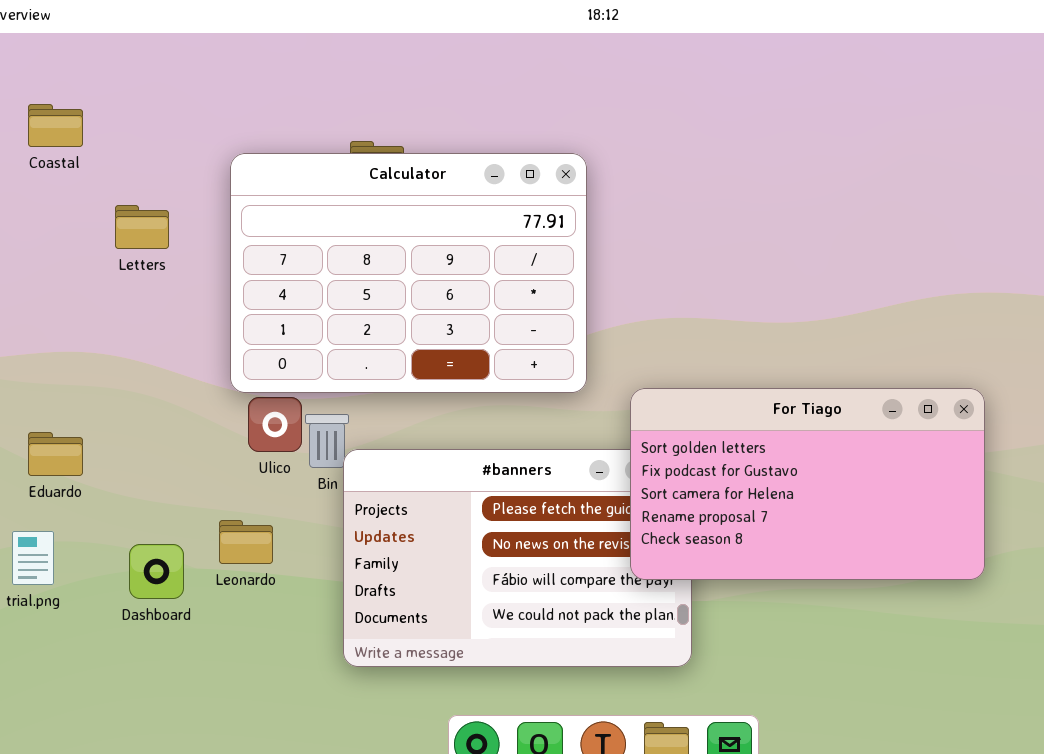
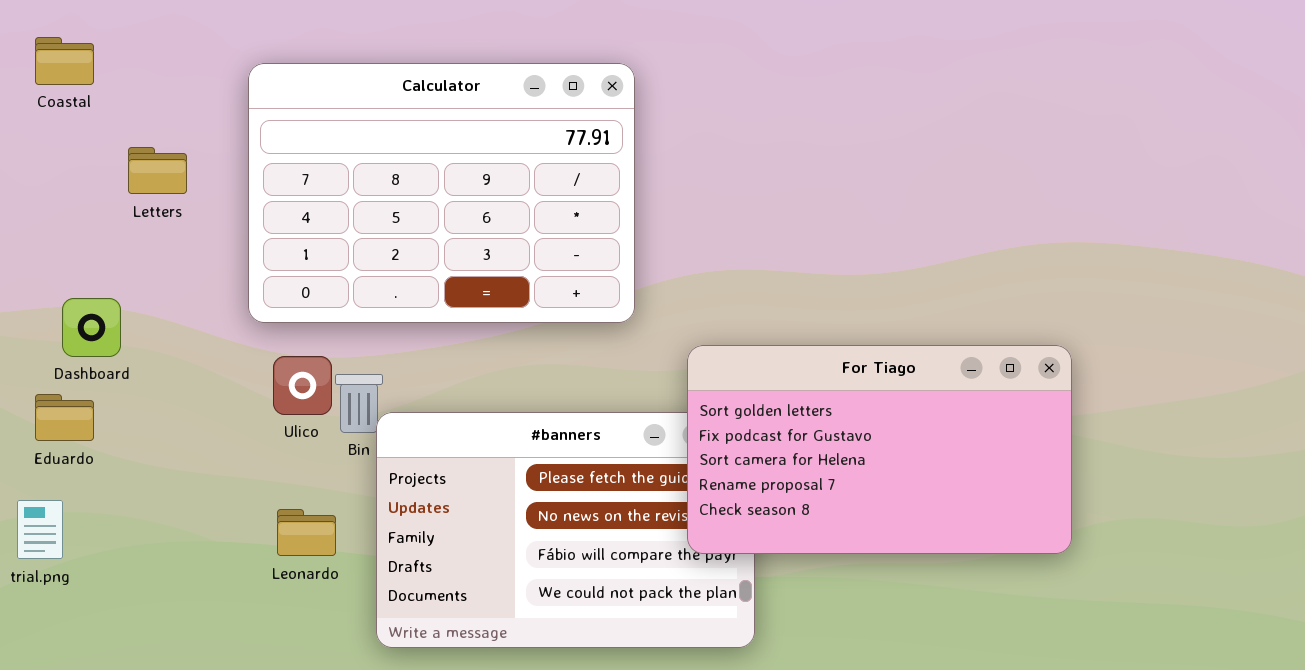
Calculator: [230,153,587,393] -> [248,63,635,323], moved
Leonardo: [219,520,273,564] -> [277,509,336,556], moved
Dashboard: [129,544,184,599] -> [62,298,121,357], moved

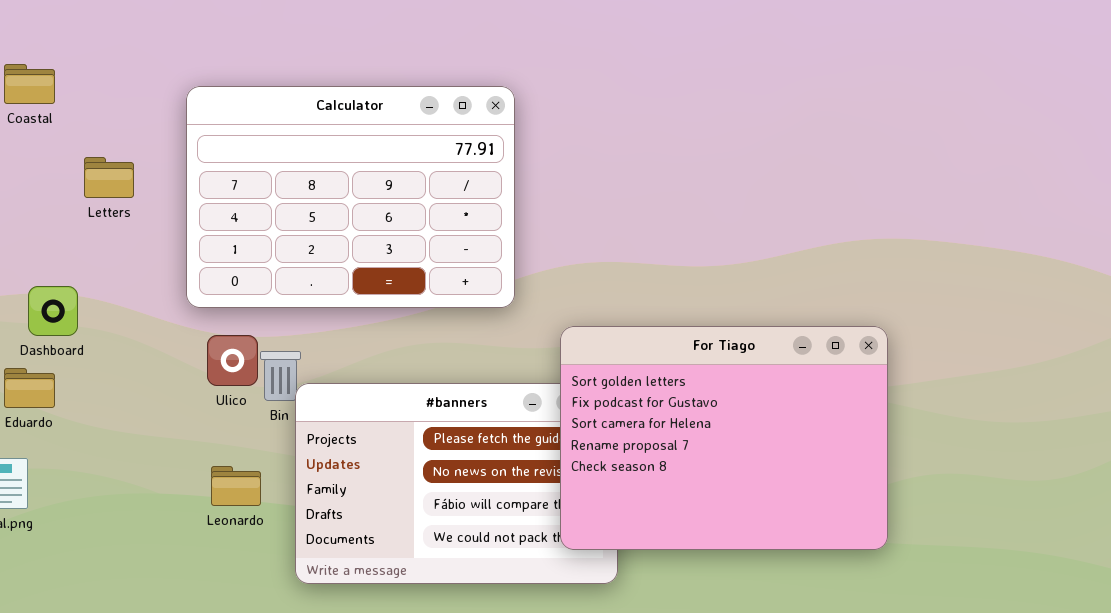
For Tiago: [687,345,1072,554] -> [560,326,888,550], resized

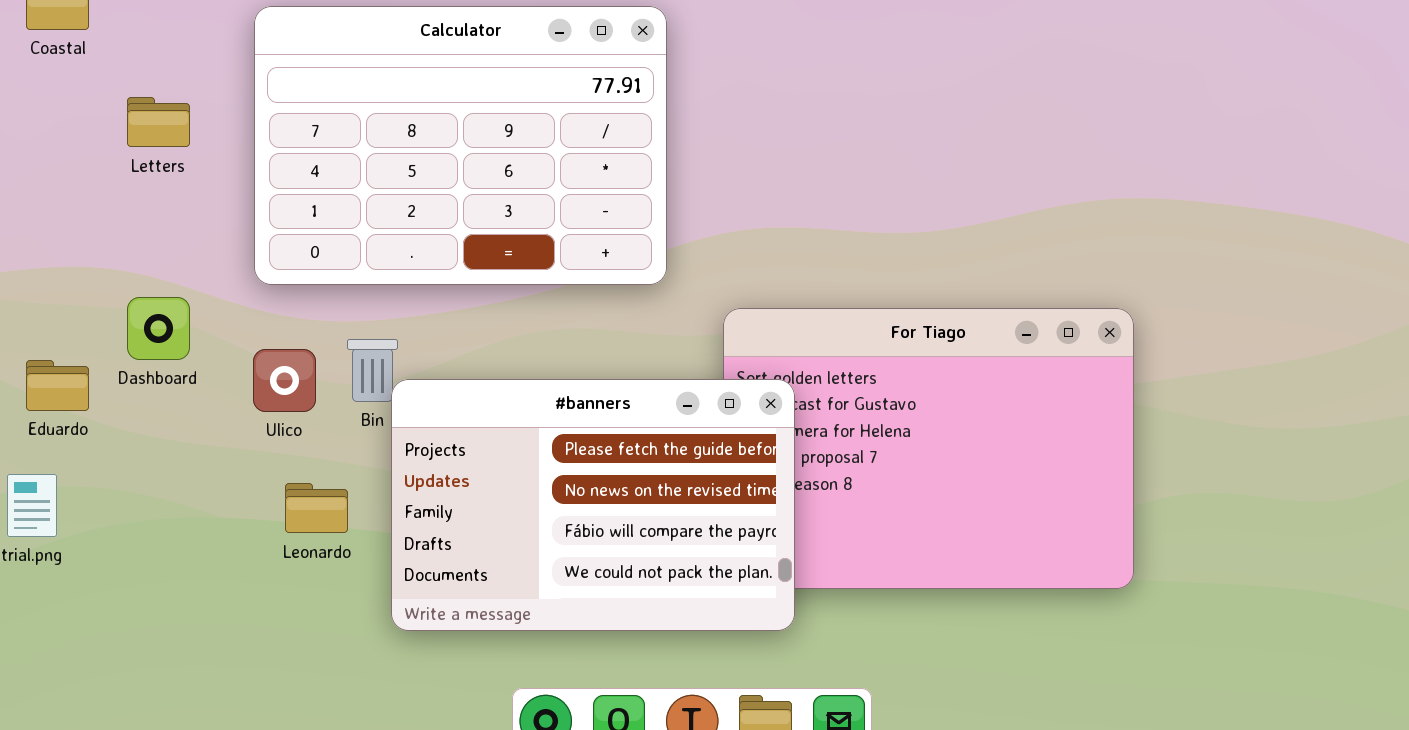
Dashboard: [28,286,78,336] -> [127,297,190,360], moved
Ulico: [207,335,258,386] -> [253,349,316,412], moved
#banners: [295,383,618,584] -> [391,379,795,631], raised

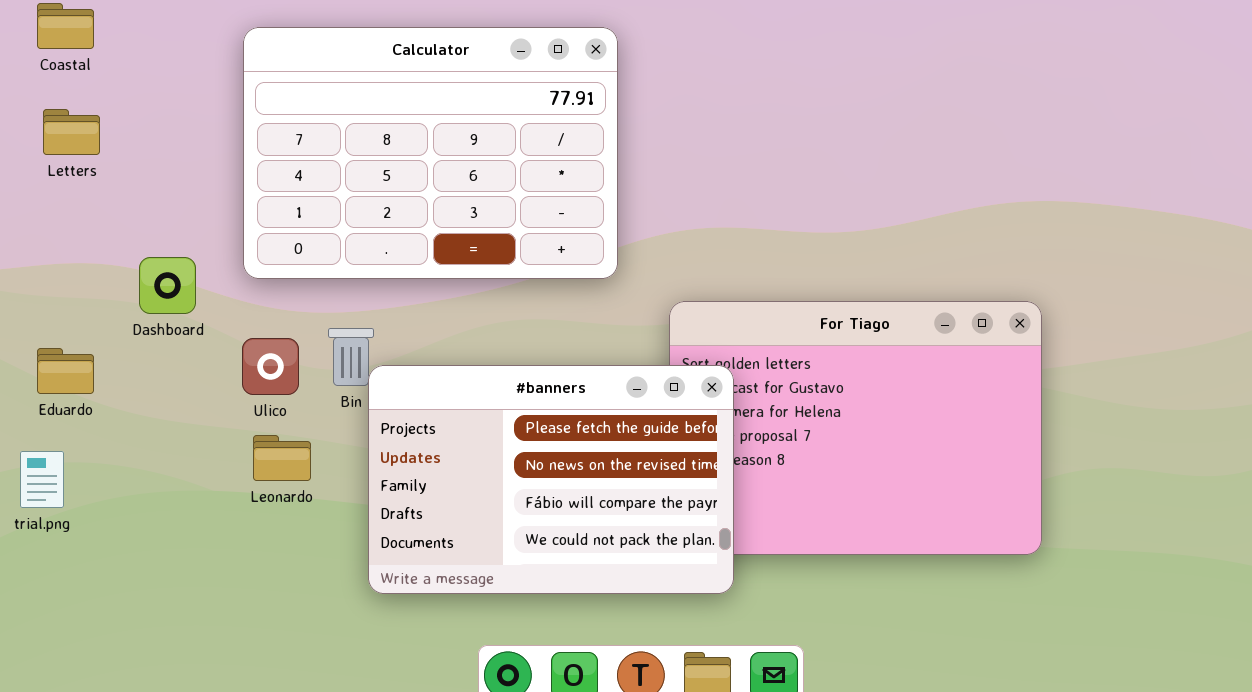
Letters: [127,97,190,147] -> [43,109,100,155], moved
Dashboard: [127,297,190,360] -> [139,257,196,314], moved
Leonardo: [285,483,348,533] -> [253,435,311,481], moved

